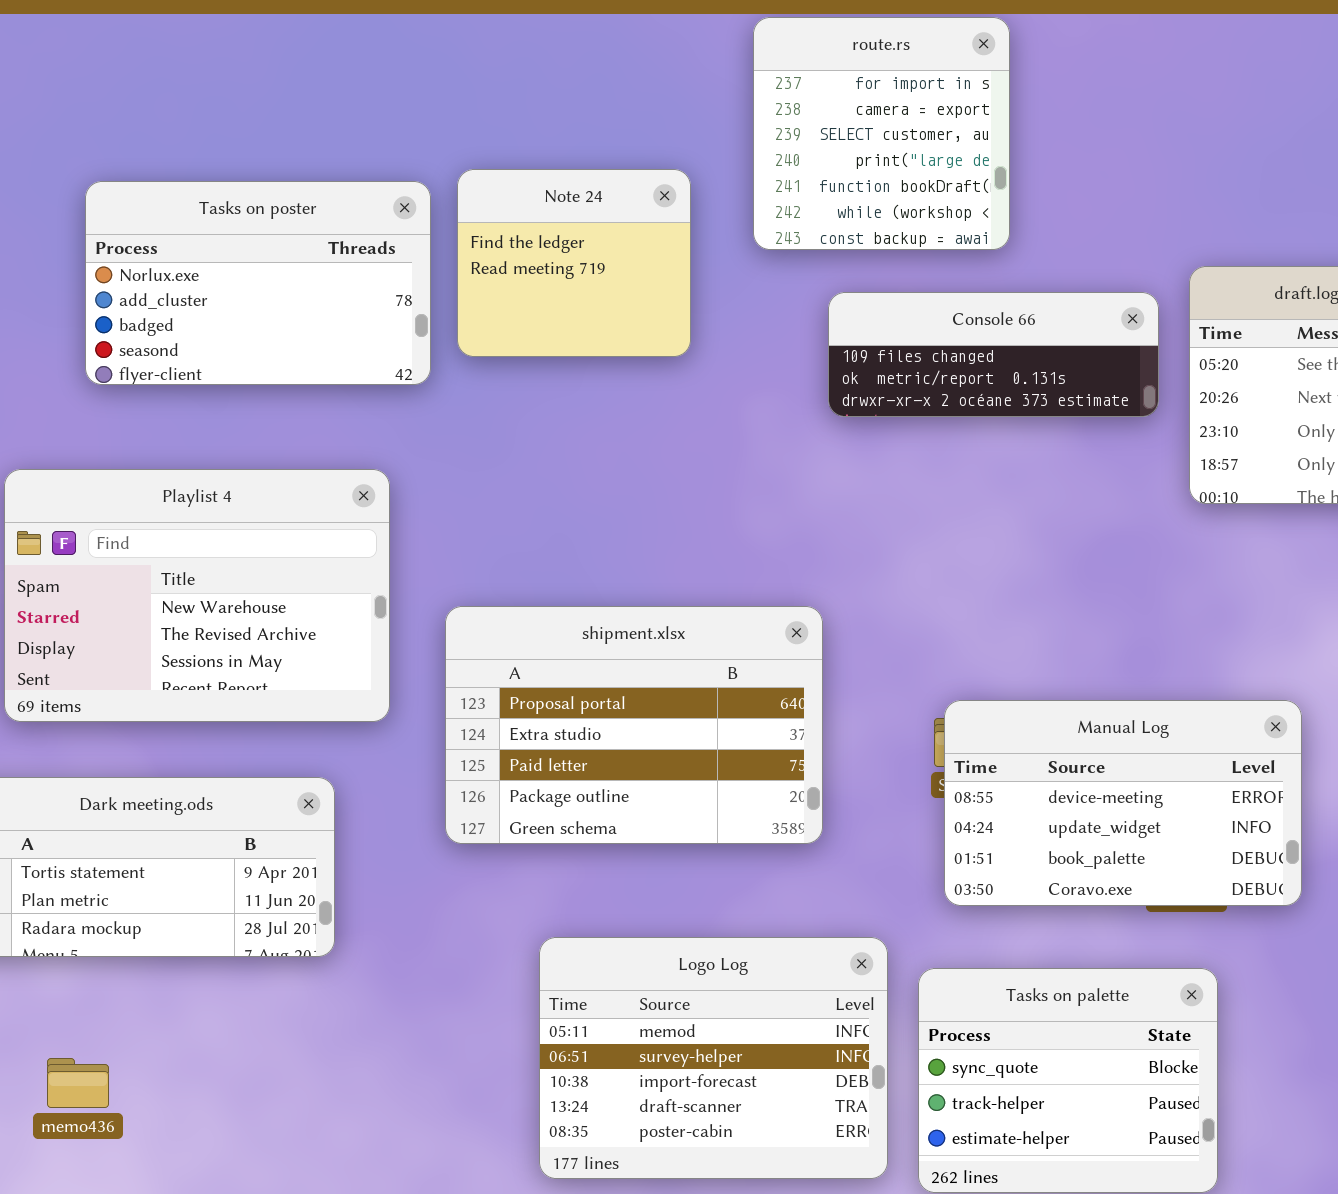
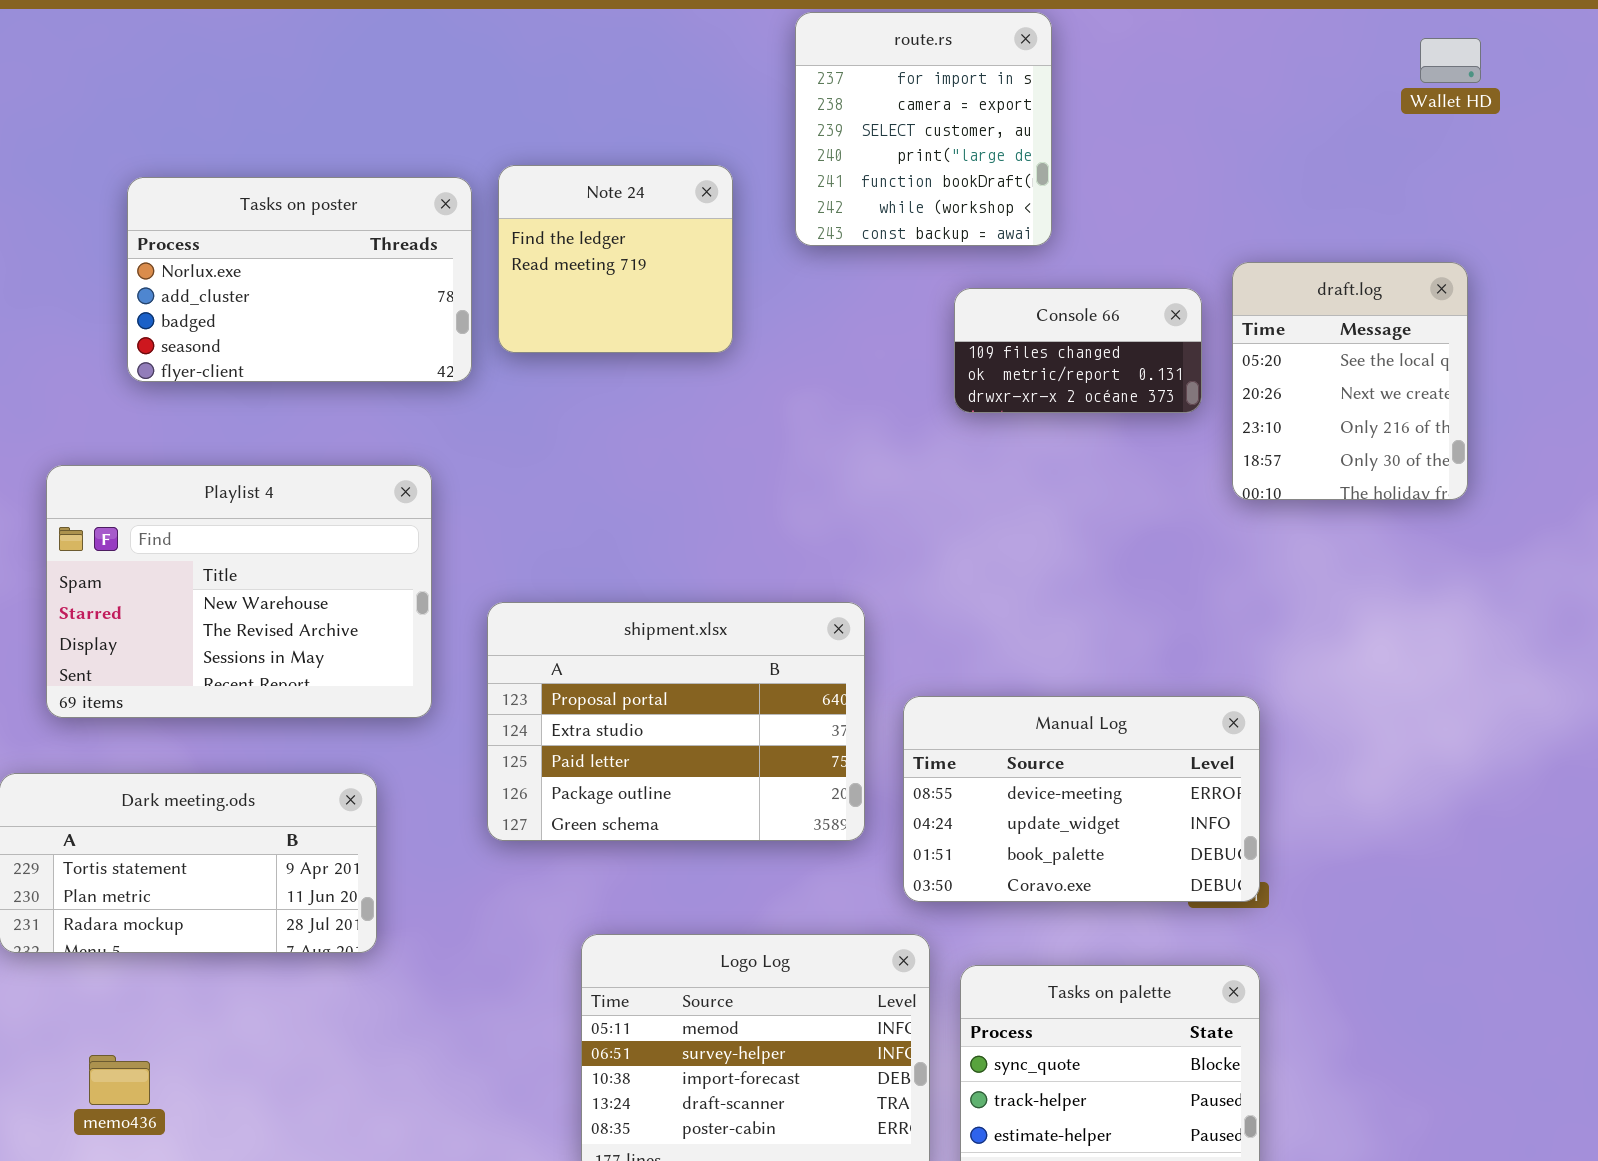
Console 66: [828,292,1159,417] -> [954,288,1202,413], resized
Manual Log: [944,700,1302,906] -> [903,696,1260,902], moved

